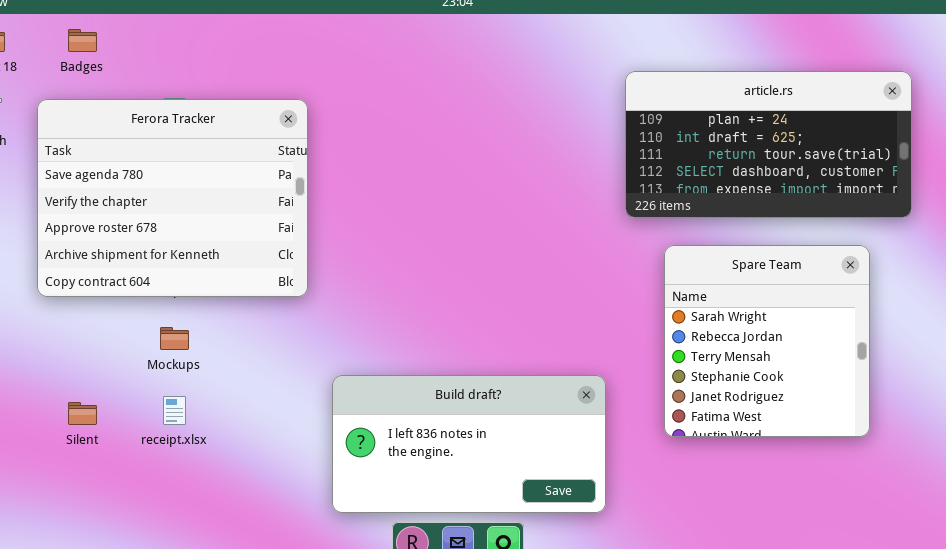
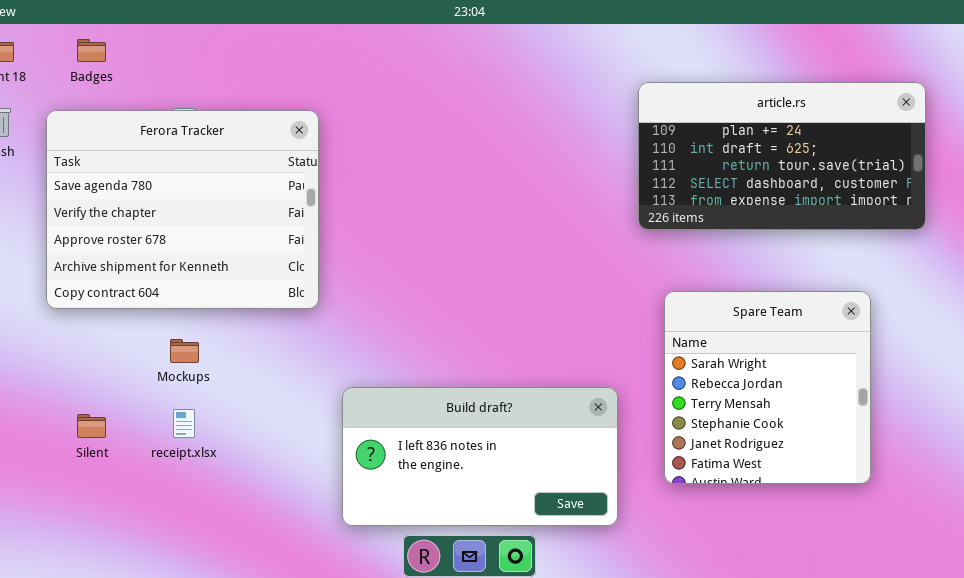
Spare Team: [664,245,870,437] -> [664,291,871,484], moved

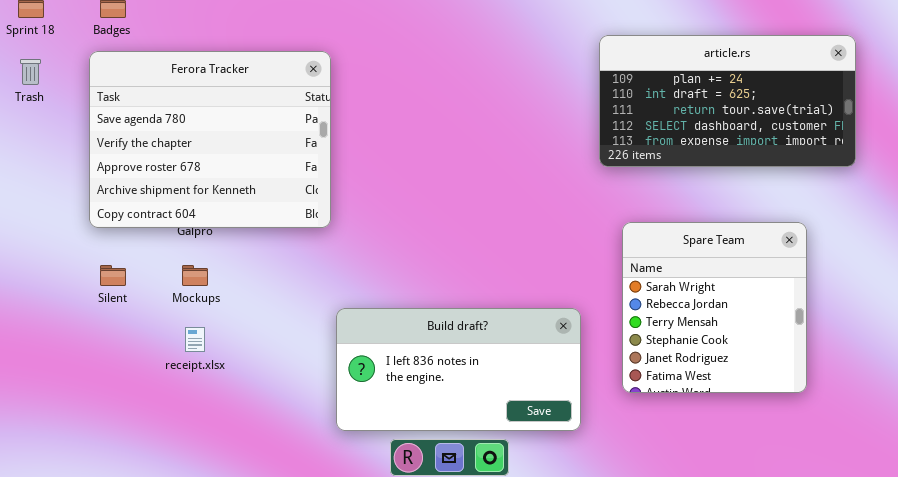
Ferora Tracker: [46,110,319,309] -> [89,51,331,228], moved
Silent: [77,414,106,438] -> [100,265,126,286], moved

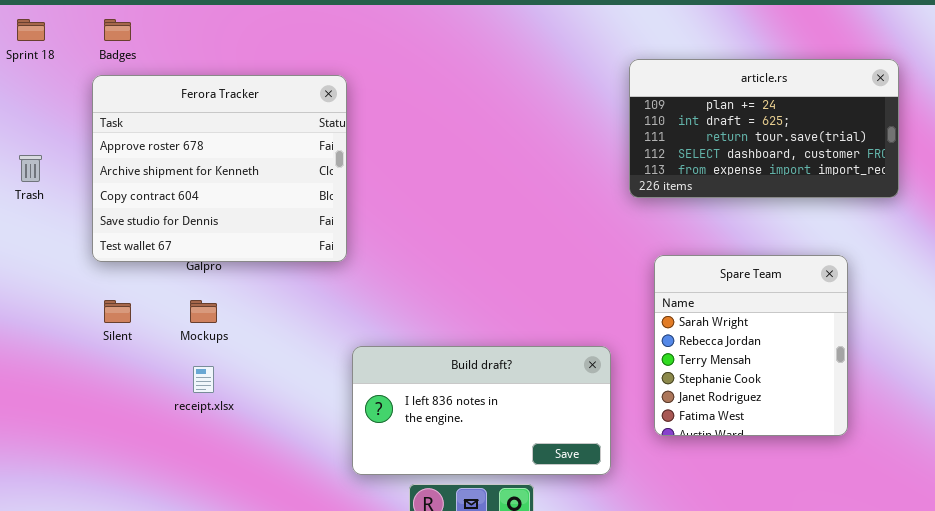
Ferora Tracker: [89,51,331,228] -> [92,75,347,262], scrolled down 2 rows
Trash: [20,59,41,85] -> [19,155,42,182], moved

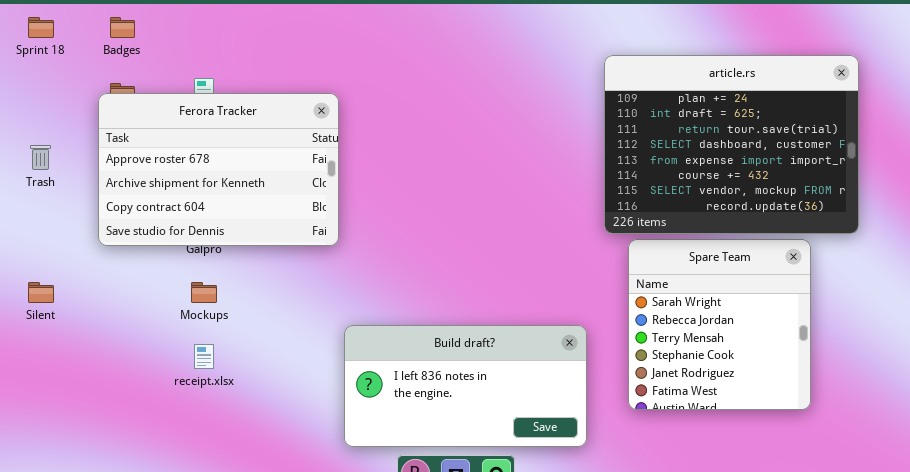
article.rs: [629,59,899,198] -> [604,55,859,234], resized
Ferora Tracker: [92,75,347,262] -> [98,93,339,246], resized
Silent: [104,300,131,323] -> [28,282,54,303], moved

